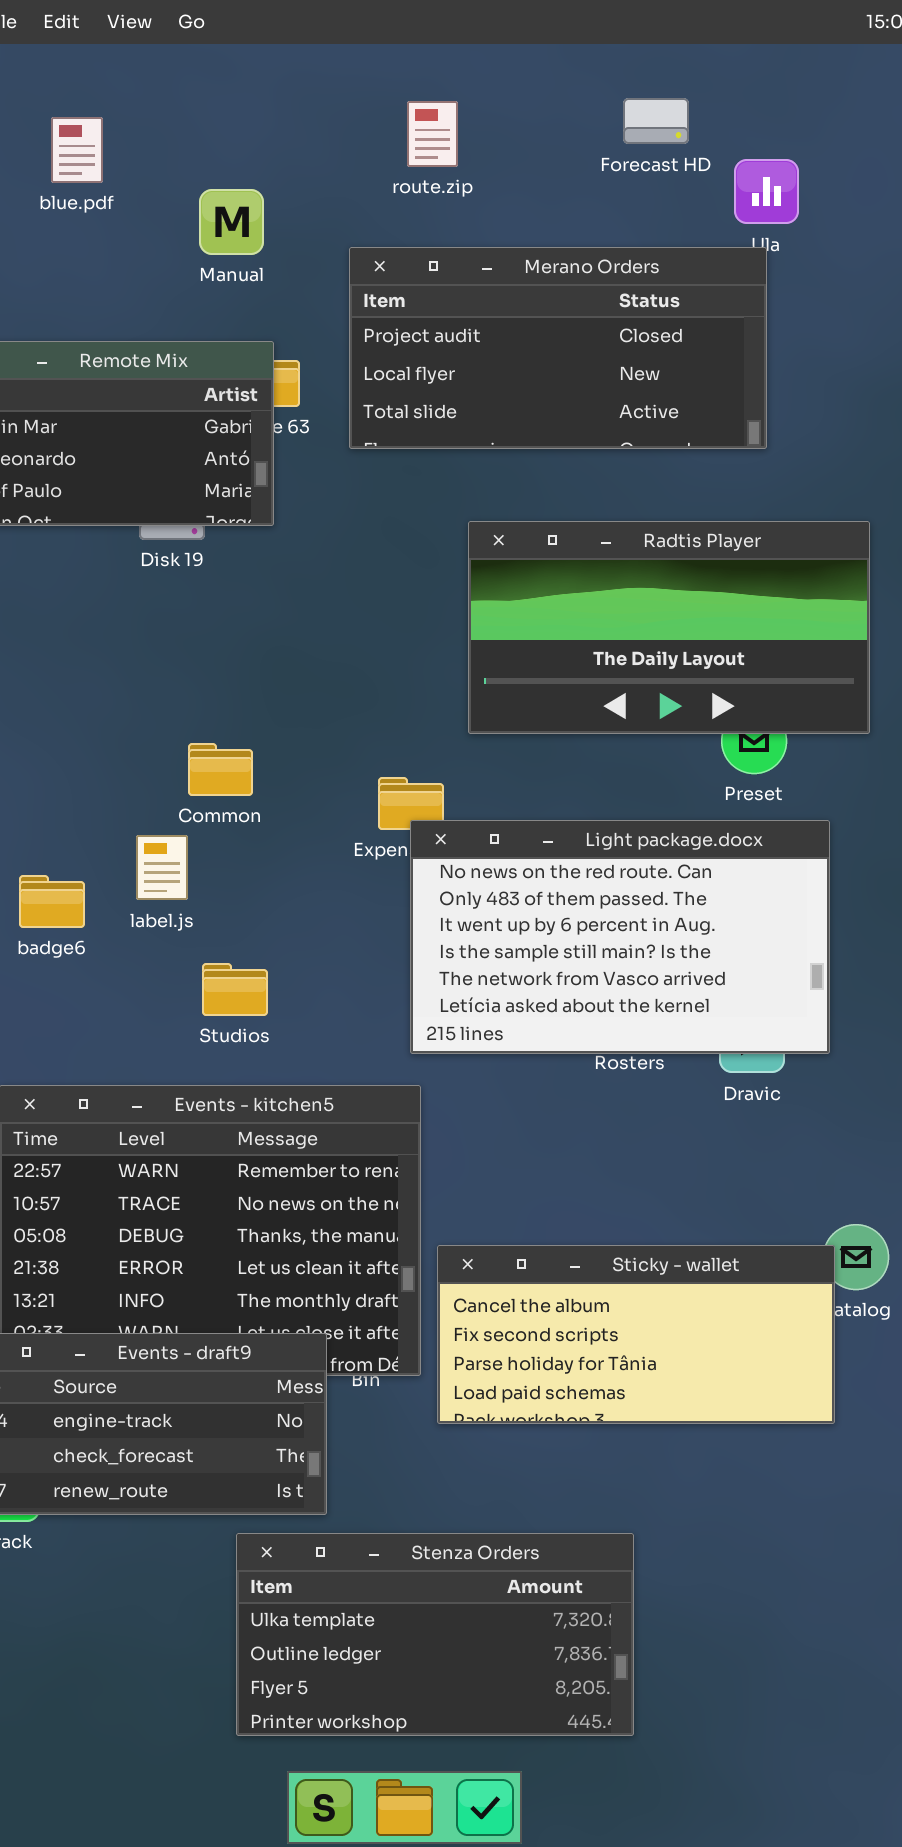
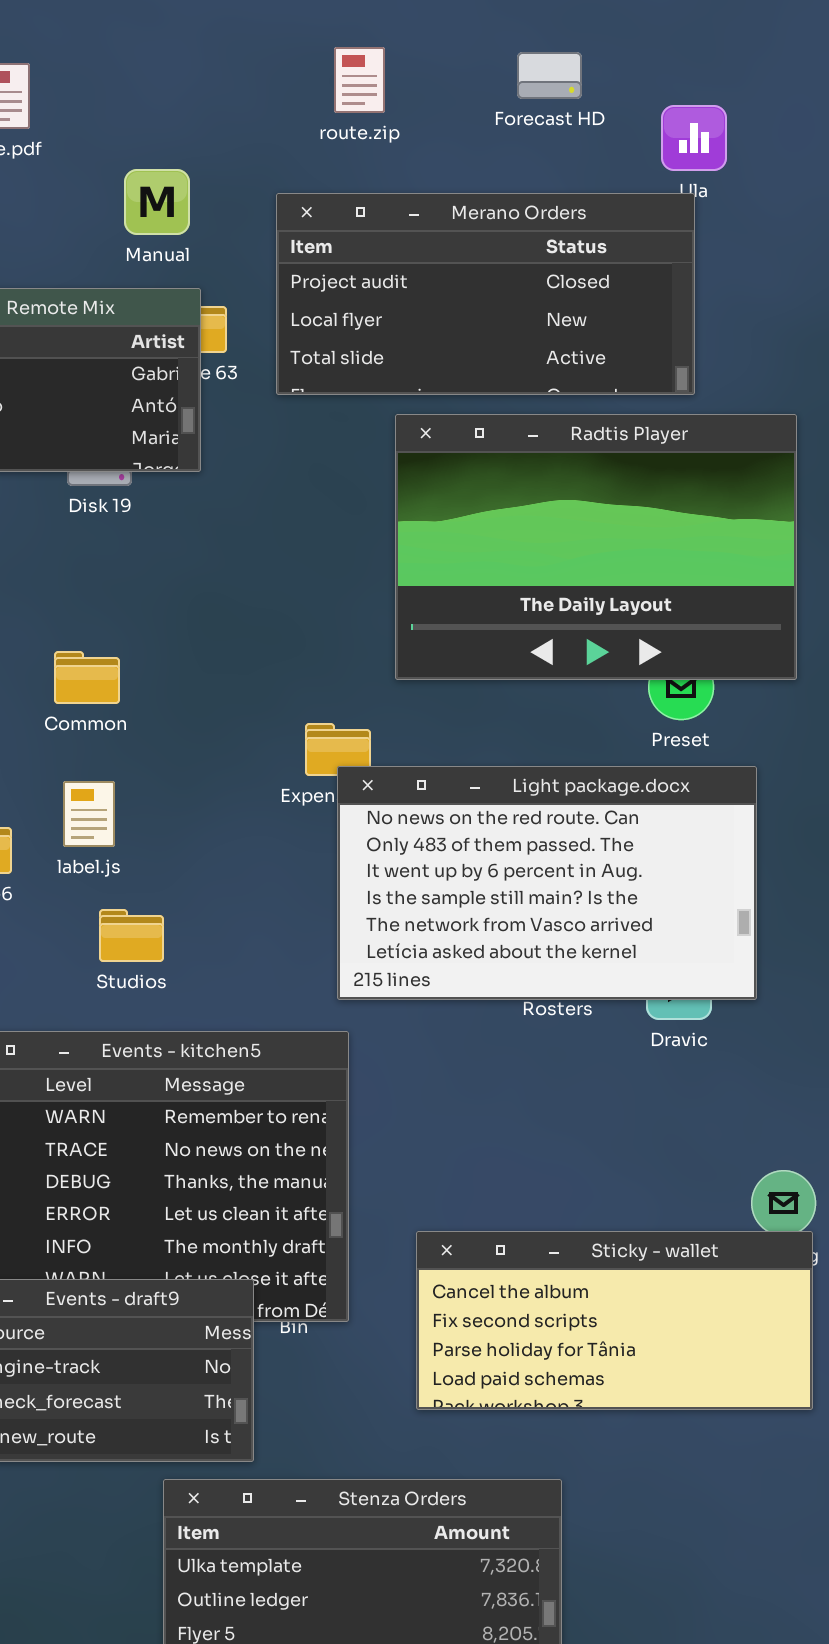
Forecast HD: [623,98,689,144] -> [517,52,582,99], moved
Manual: [199,189,264,255] -> [124,169,190,235], moved
Radtis Player: [468,521,870,734] -> [395,414,797,680], resized
Common: [188,743,253,796] -> [54,651,120,704], moved
Studios: [202,963,268,1016] -> [99,909,164,962], moved
Sticky - wallet: [437,1245,835,1424] -> [416,1231,813,1410], moved

